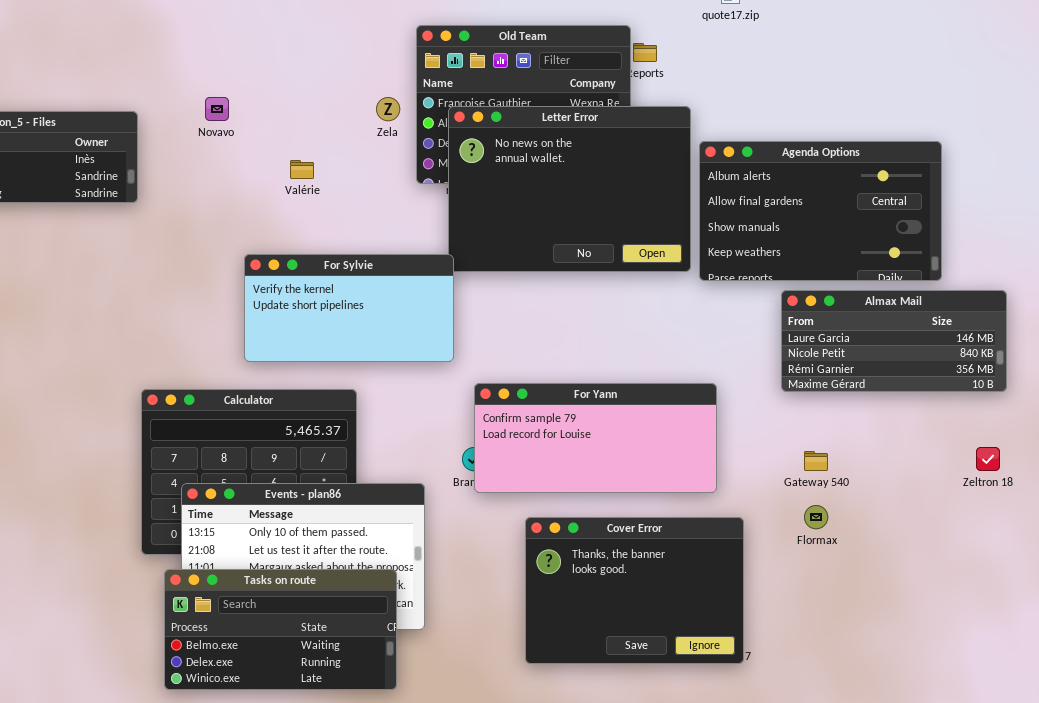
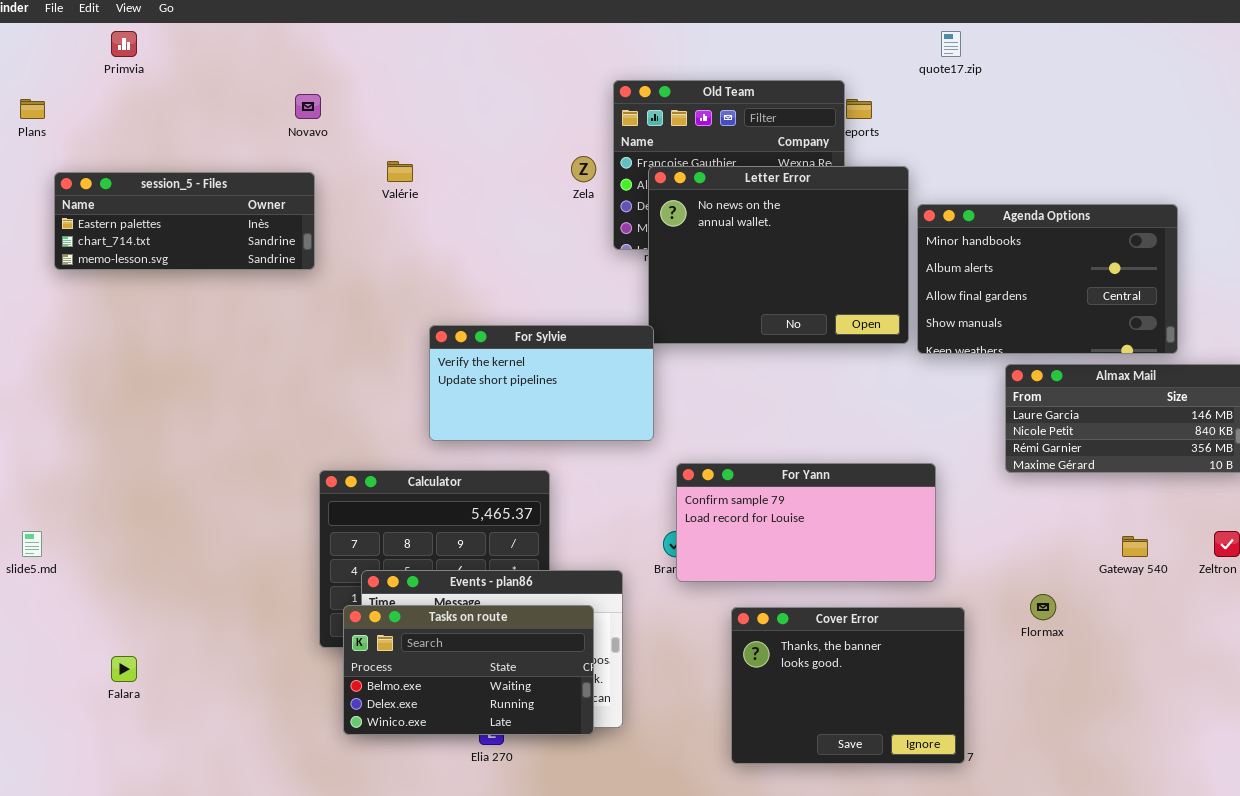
Novavo: [205,97,229,121] -> [295,94,321,119], moved
Agenda Options: [699,141,942,281] -> [917,204,1178,354], scrolled up 1 row
Valérie: [290,160,314,179] -> [387,161,413,182], moved
Gateway 540: [804,451,828,471] -> [1122,536,1148,557], moved
Tasks on route: [164,569,397,690] -> [343,605,594,735], moved

